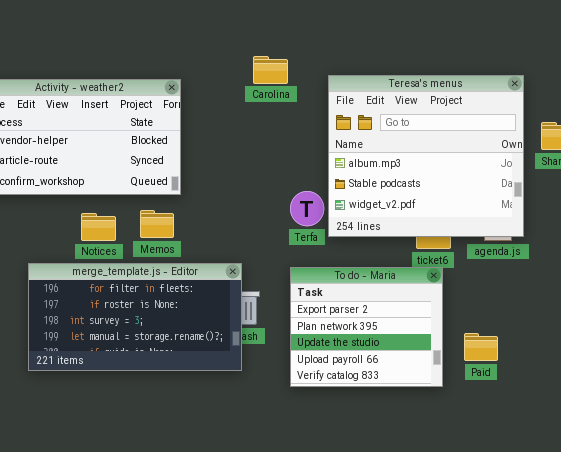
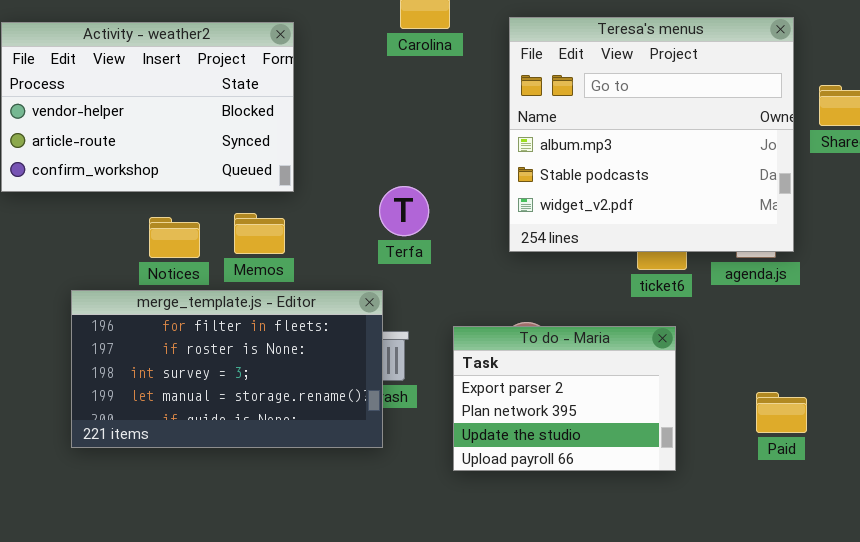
Terfa: [290,191,324,226] -> [379,186,429,236], moved
To do - Maria: [290,267,443,387] -> [453,326,676,471], resized
Paid: [464,333,498,361] -> [756,392,807,433], moved

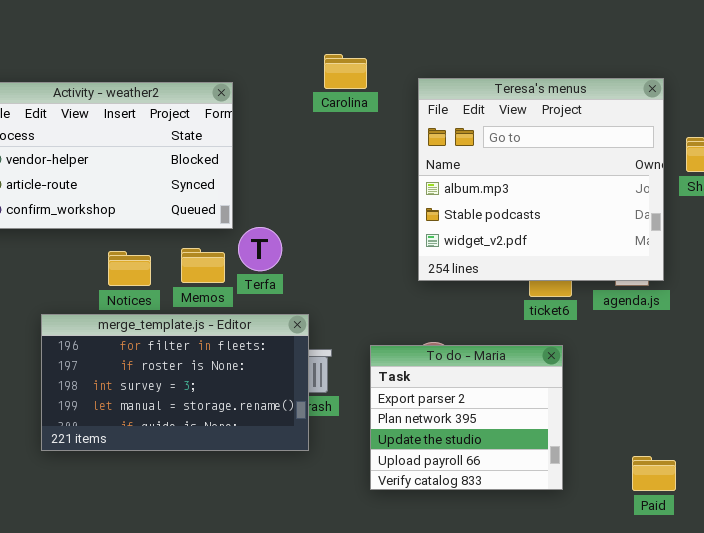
Terfa: [379,186,429,236] -> [238,227,282,271], moved
To do - Maria: [453,326,676,471] -> [370,345,563,490], resized
Paid: [756,392,807,433] -> [632,456,676,491], moved

